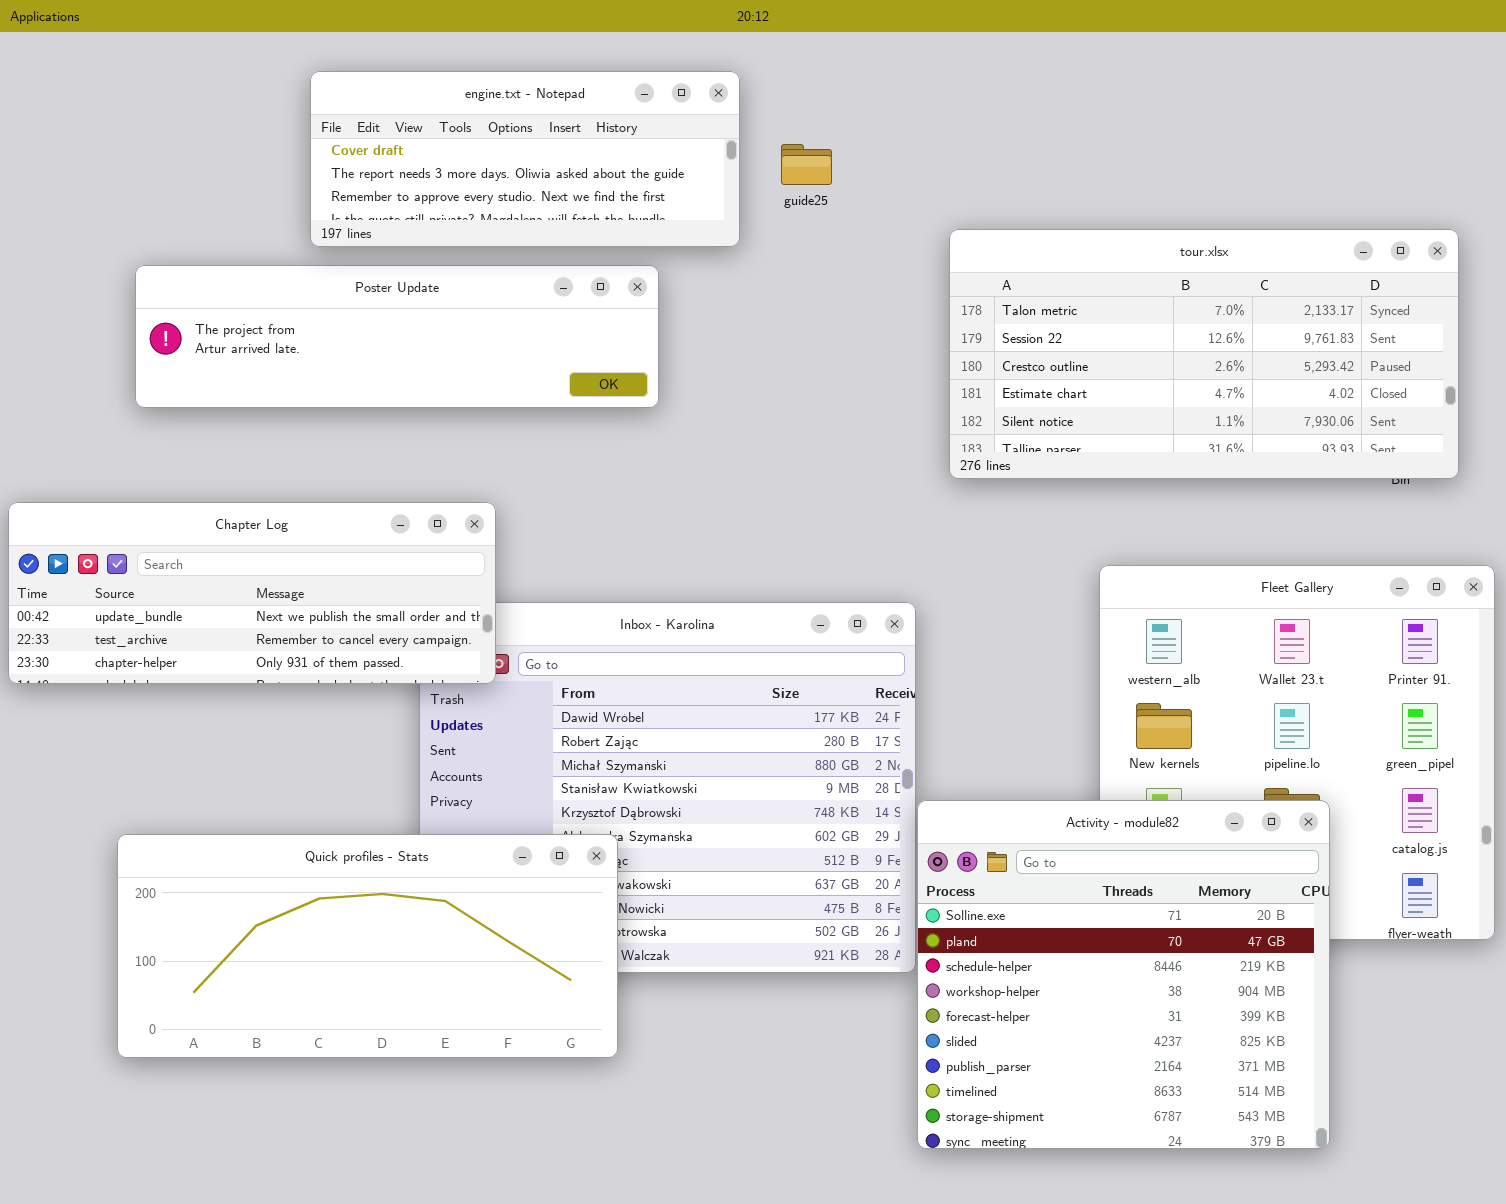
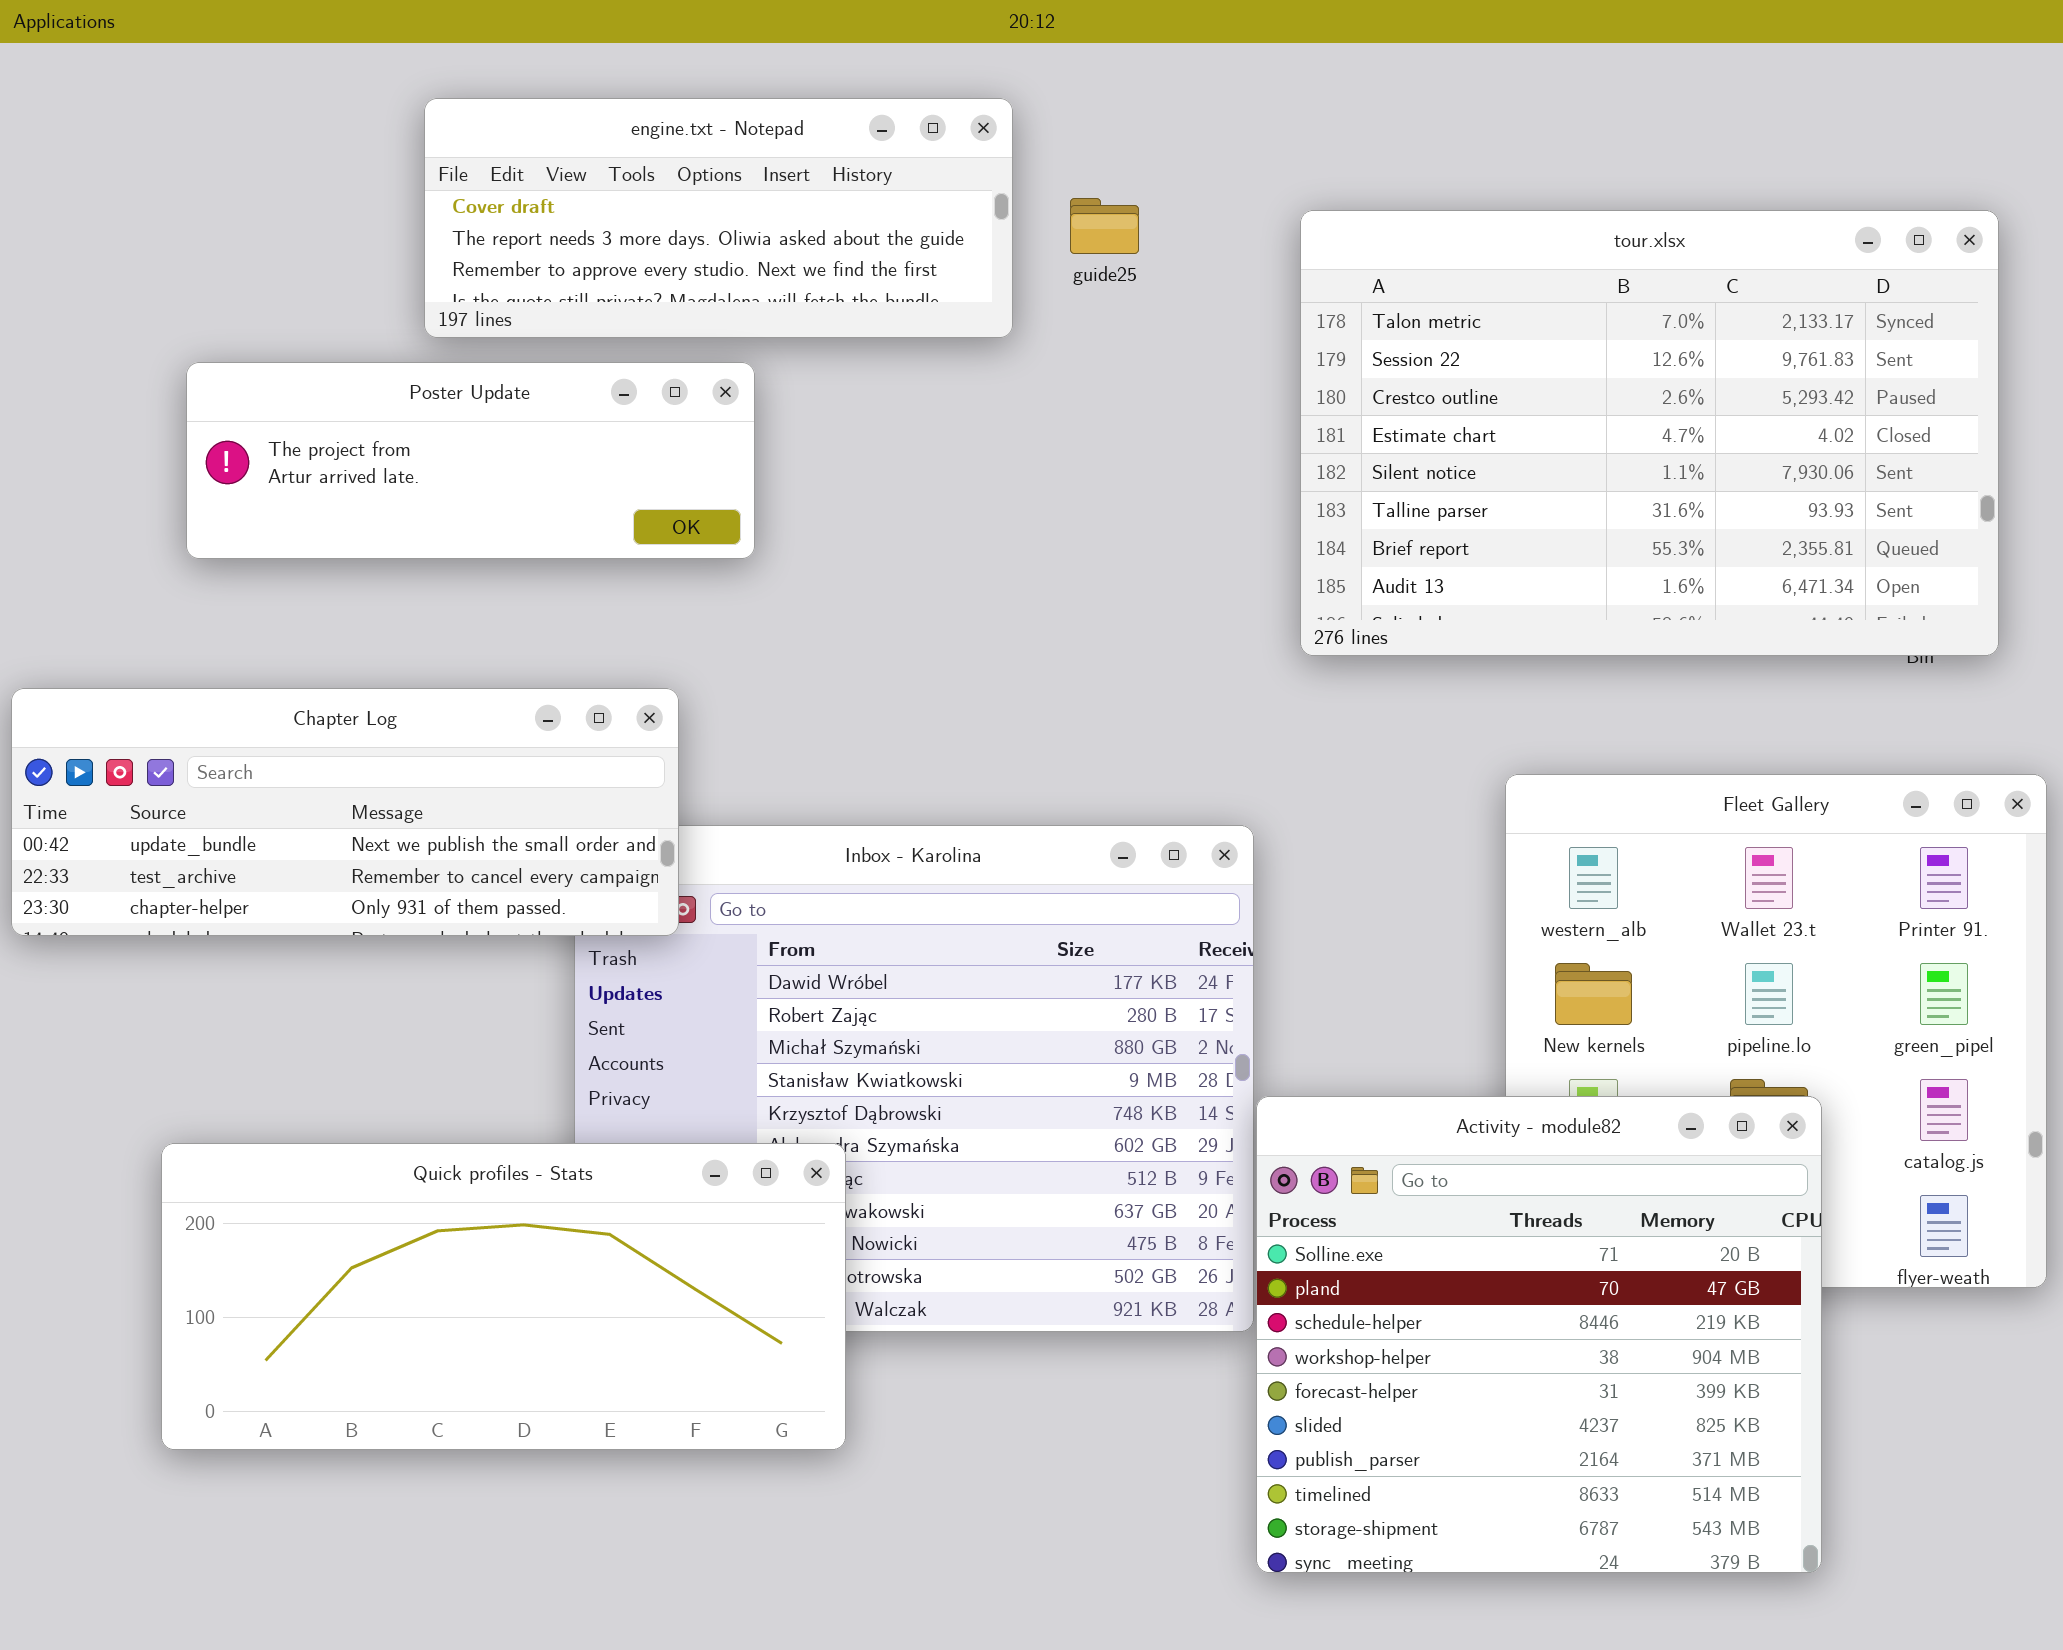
tour.xlsx: [949,229,1459,479] -> [1300,210,1999,656], resized
Poster Update: [135,265,659,408] -> [186,362,755,559], resized

